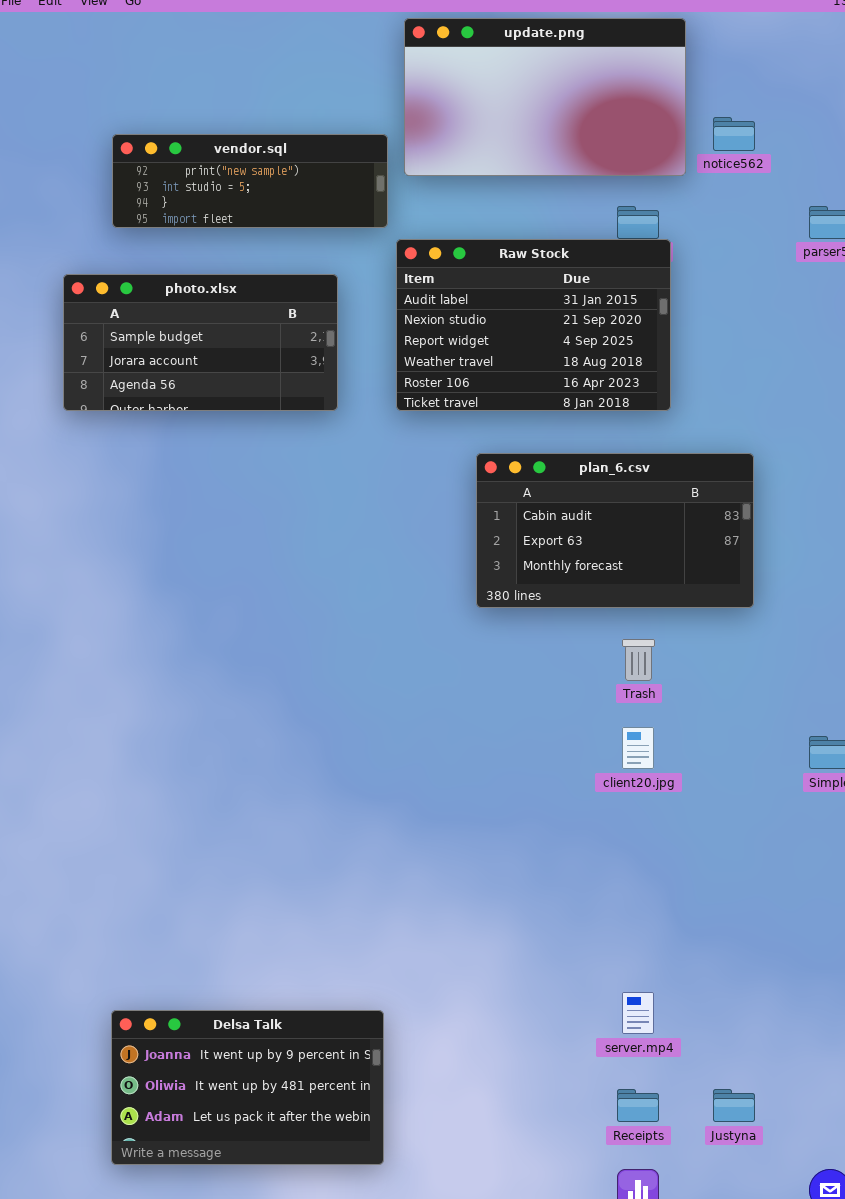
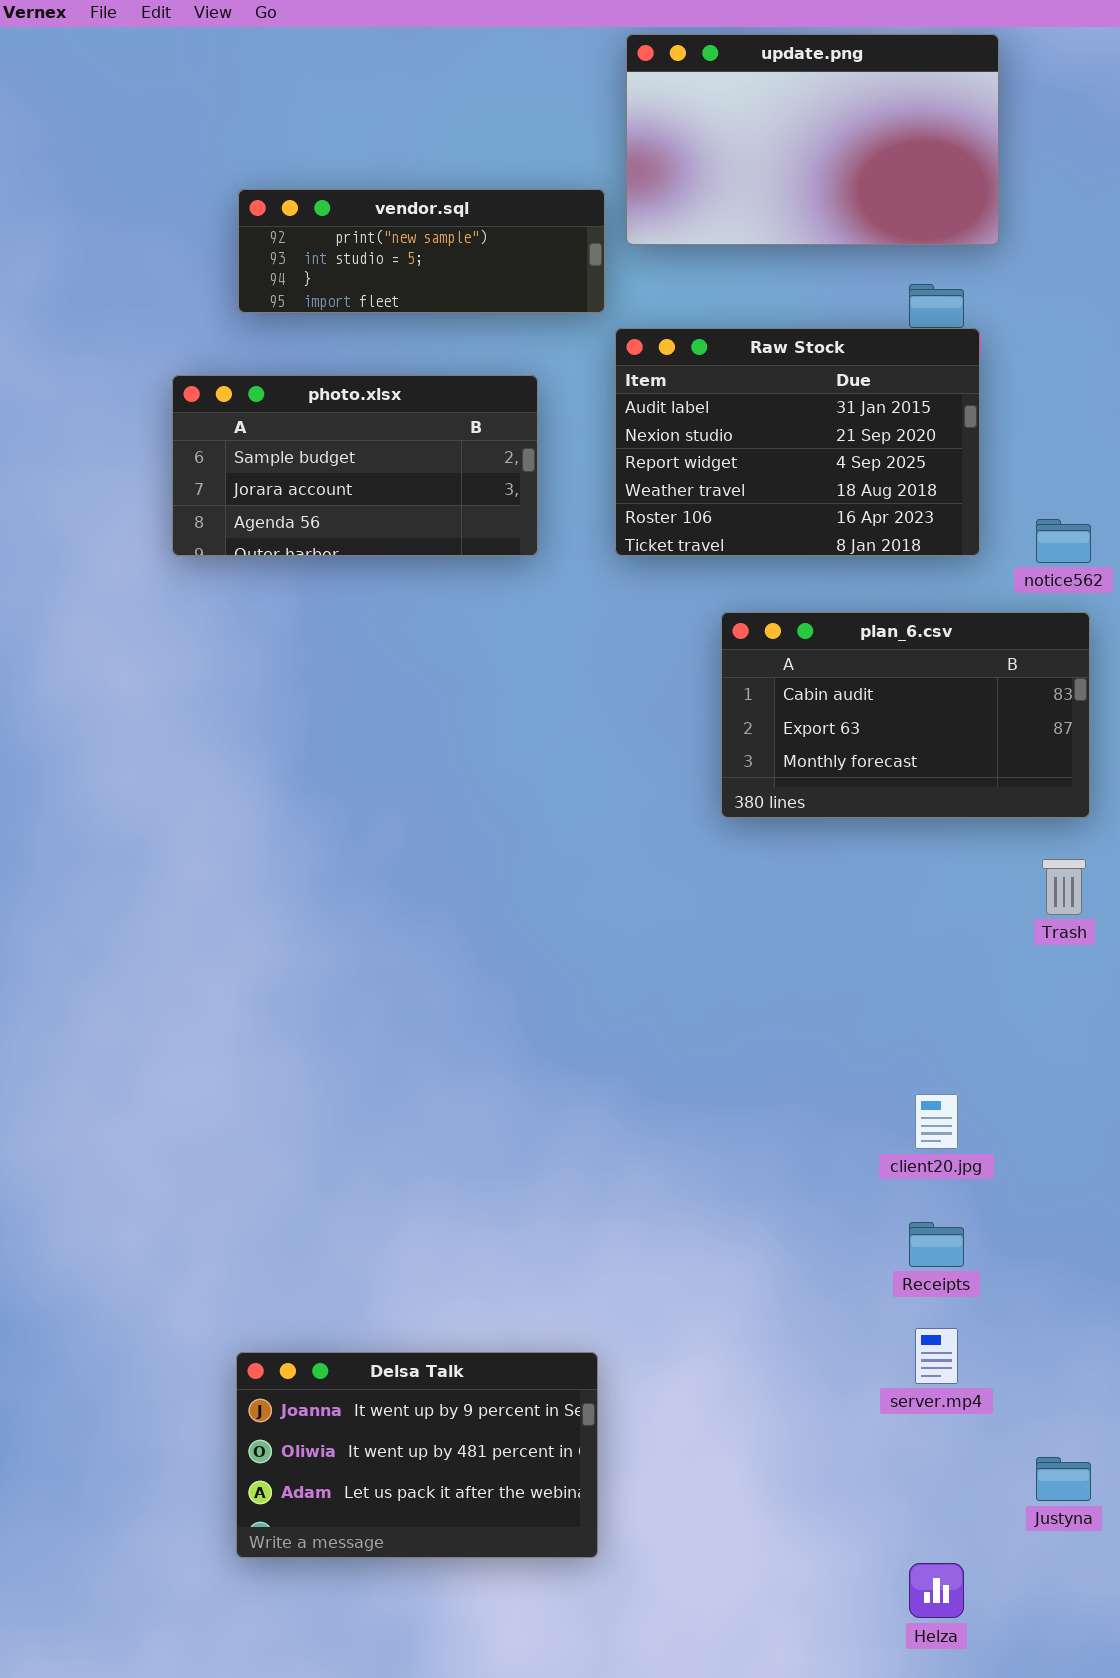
notice562: [713,117,755,151] -> [1036,519,1091,563], moved
Trash: [622,639,655,681] -> [1042,859,1086,915], moved
client20.jpg: [622,727,654,769] -> [915,1094,958,1149], moved
Receipts: [617,1089,659,1122] -> [909,1222,964,1267], moved

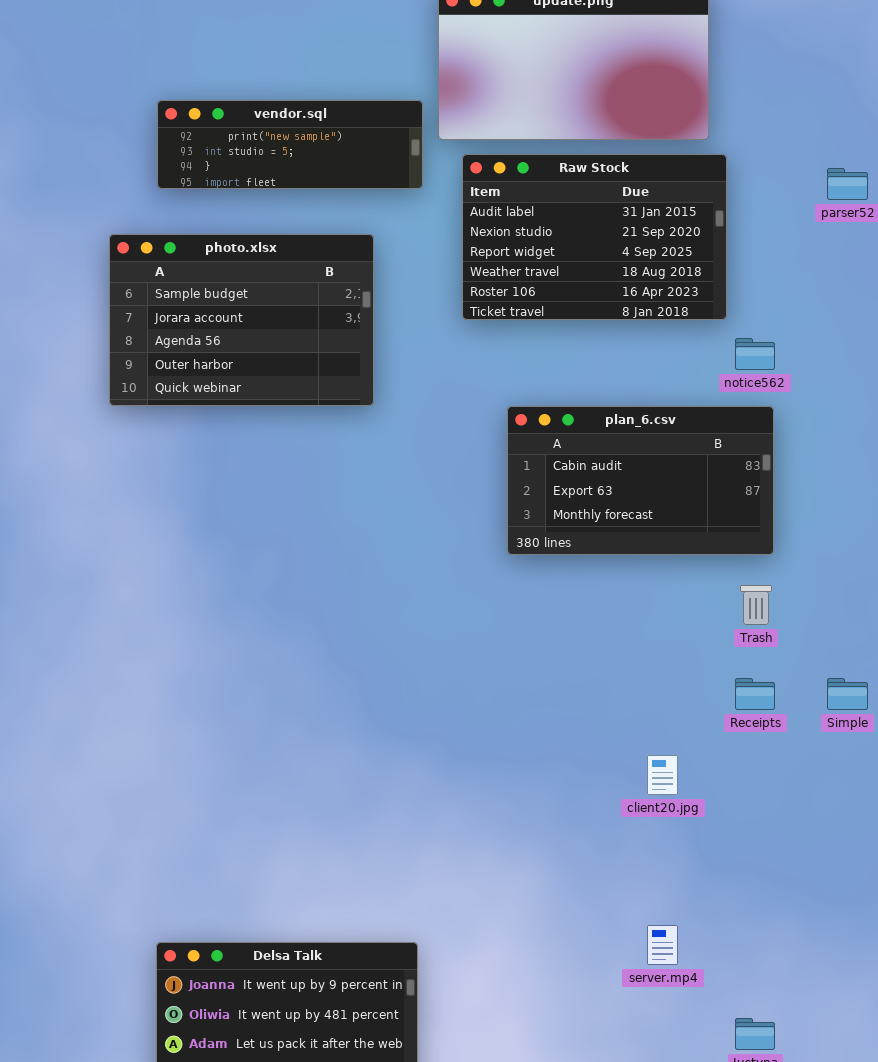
Raw Stock: [615,328,980,556] -> [462,154,727,320], moved
photo.xlsx: [172,375,538,556] -> [109,234,374,406], resized
Receipts: [909,1222,964,1267] -> [735,678,775,710], moved

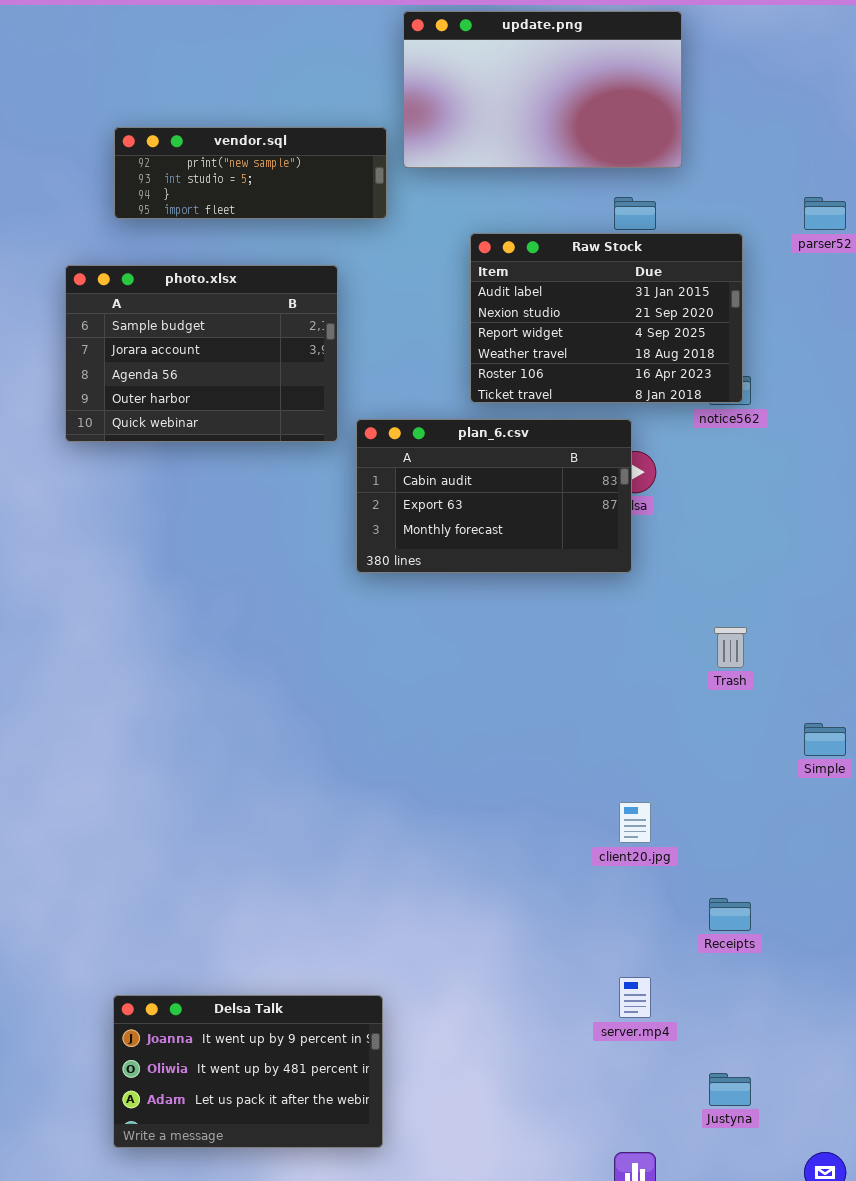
Raw Stock: [462,154,727,320] -> [470,233,743,403], moved
plan_6.csv: [507,406,774,555] -> [356,419,632,573], moved
Receipts: [735,678,775,710] -> [709,898,751,931], moved

